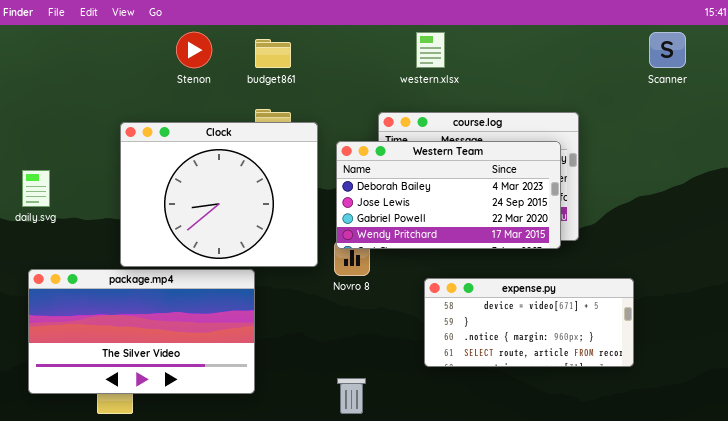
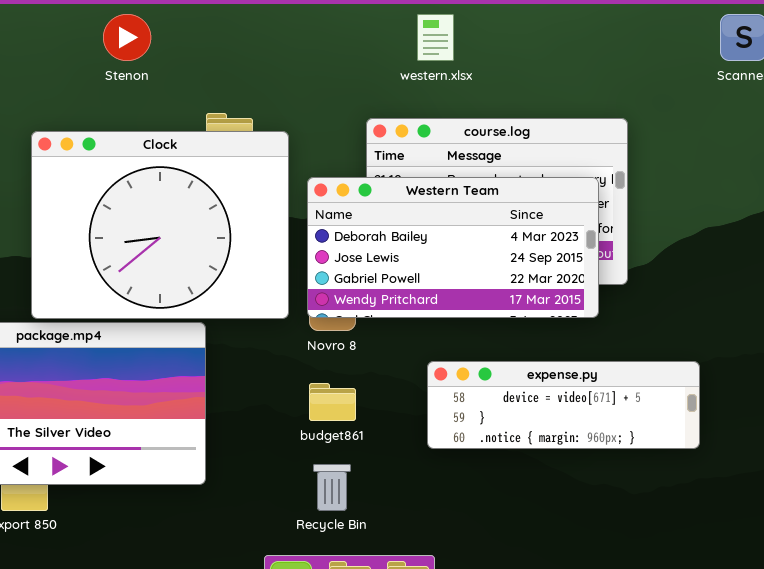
budget861: [255,39,291,68] -> [309,383,356,421], moved
Western Team: [336,141,561,249] -> [307,177,599,318], moved
expense.py: [424,278,634,367] -> [427,361,700,449], resized

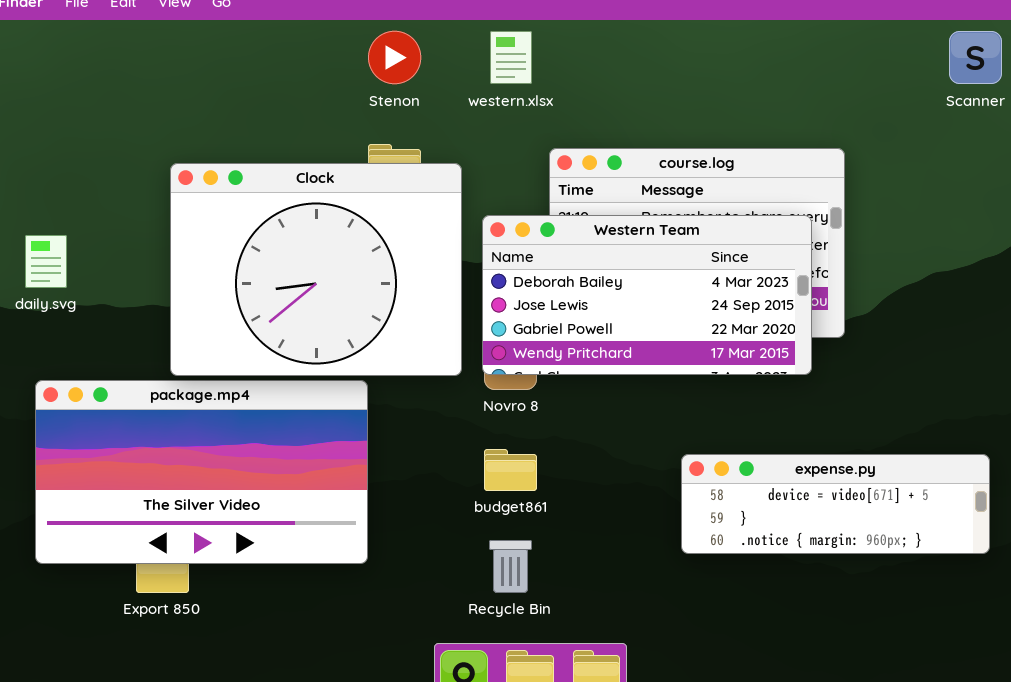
Stenon: [103,14,151,61] -> [368,31,421,84], moved
western.xlsx: [417,14,454,61] -> [490,31,532,84], moved
expense.py: [427,361,700,449] -> [681,454,990,554], moved

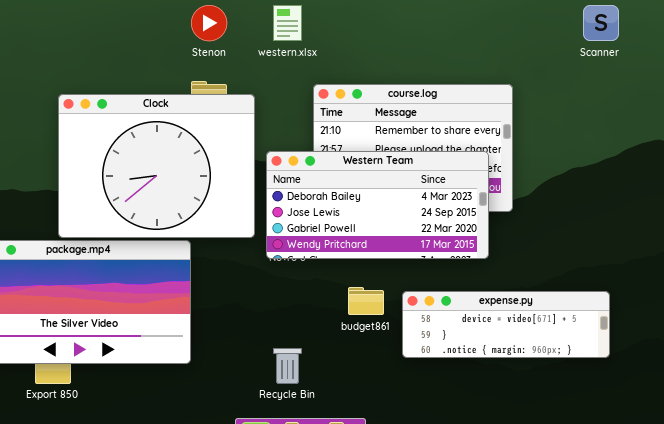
Western Team: [482,215,812,375] -> [266,151,489,259], moved
budget861: [484,449,537,491] -> [348,287,384,315], moved

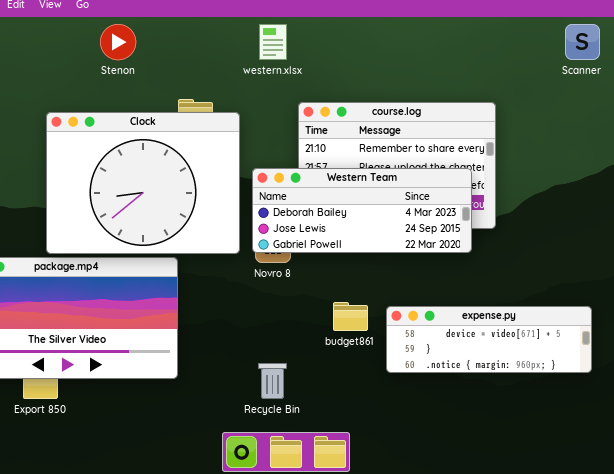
Stenon: [191,5,227,41] -> [100,24,136,60], moved
Western Team: [266,151,489,259] -> [252,168,472,253], resized

